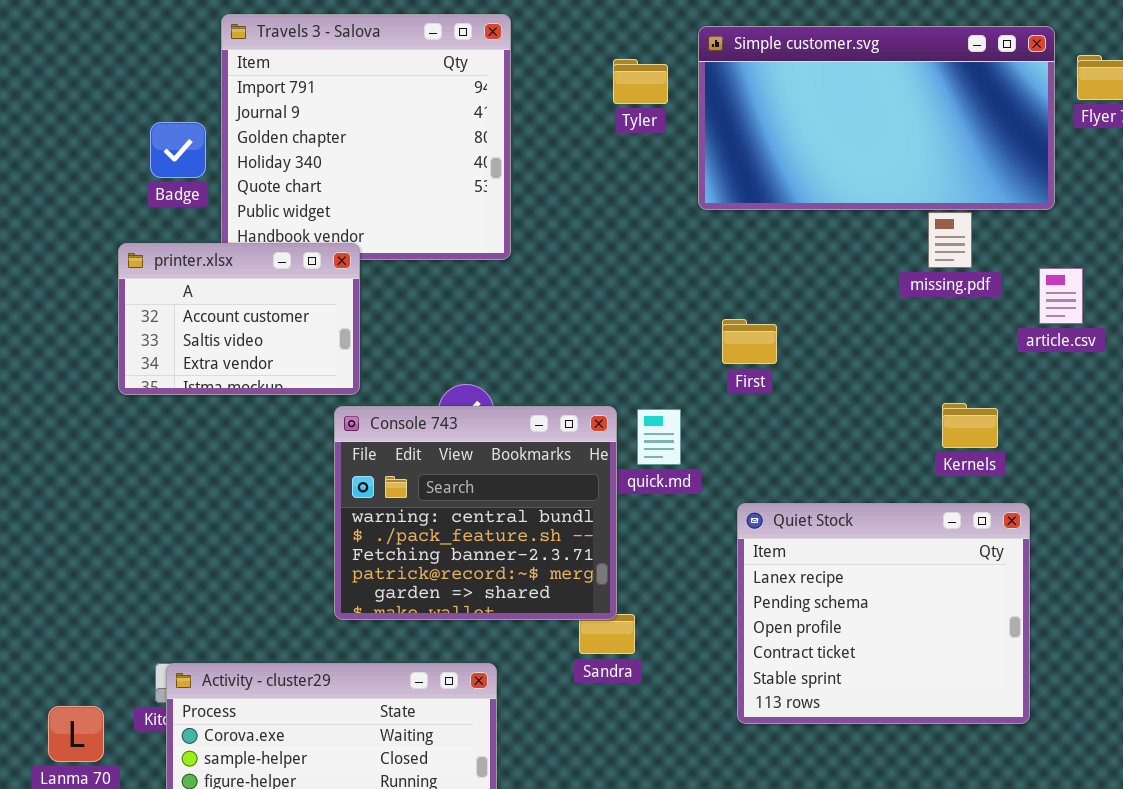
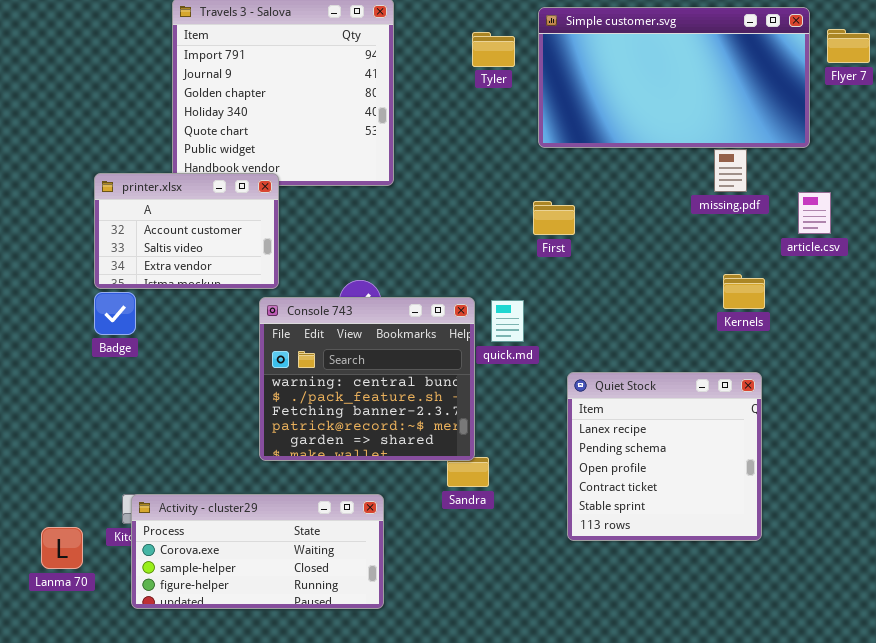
Badge: [150,122,206,178] -> [94,292,136,335], moved
First: [722,319,777,364] -> [533,201,575,235], moved
Kernels: [942,403,998,448] -> [723,274,765,309], moved
Quiet Stock: [737,503,1030,724] -> [567,372,762,541], resized

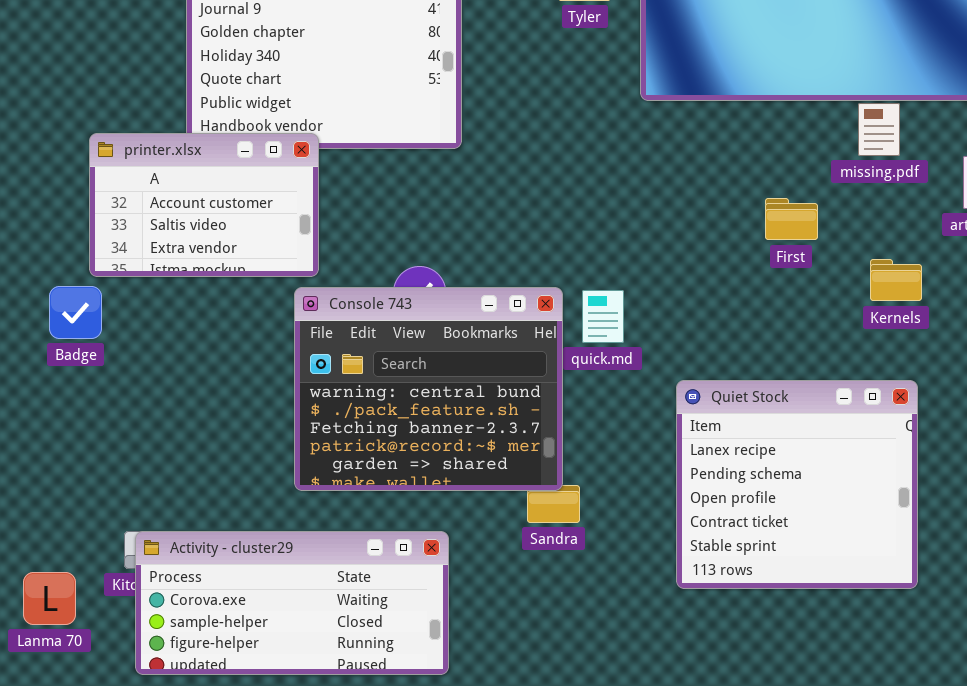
First: [533,201,575,235] -> [765,198,818,240], moved
Badge: [94,292,136,335] -> [49,286,102,339], moved

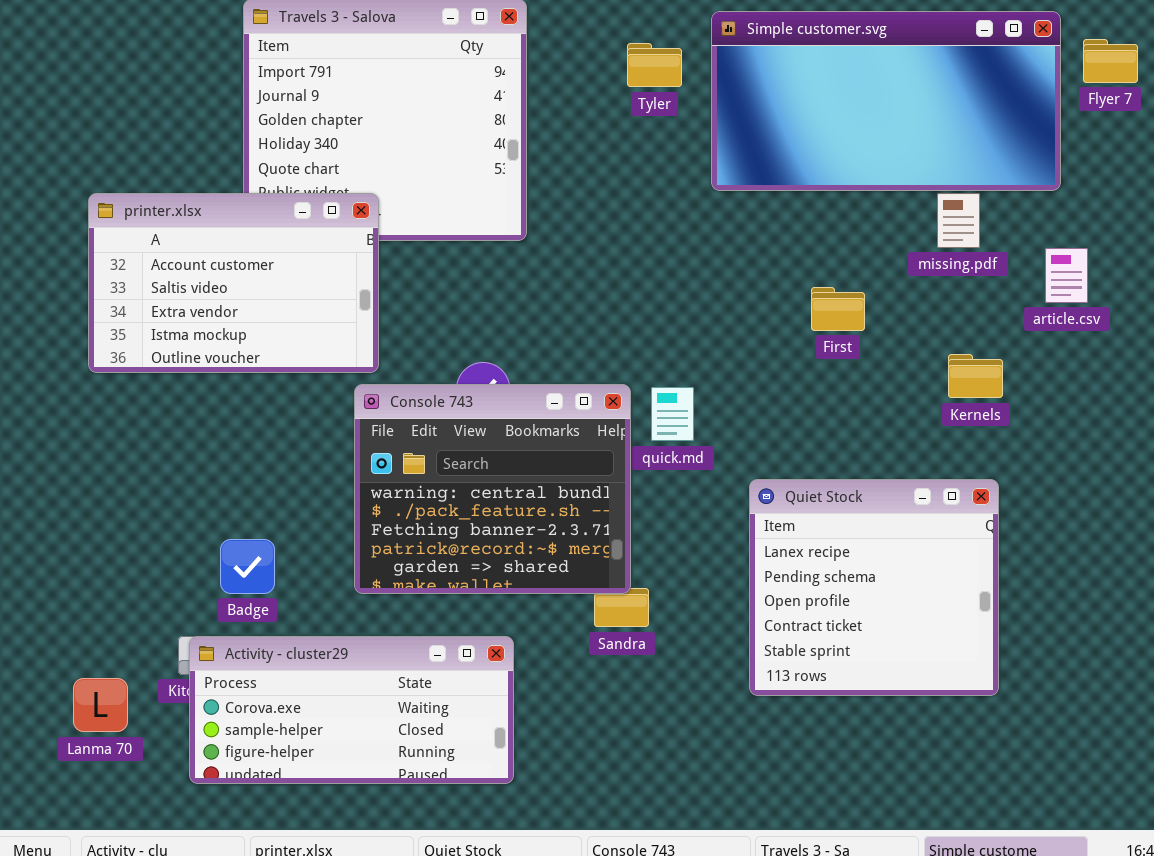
printer.xlsx: [89,133,319,277] -> [88,193,379,373], resized
First: [765,198,818,240] -> [811,287,865,331], moved
Badge: [49,286,102,339] -> [220,539,275,594], moved

